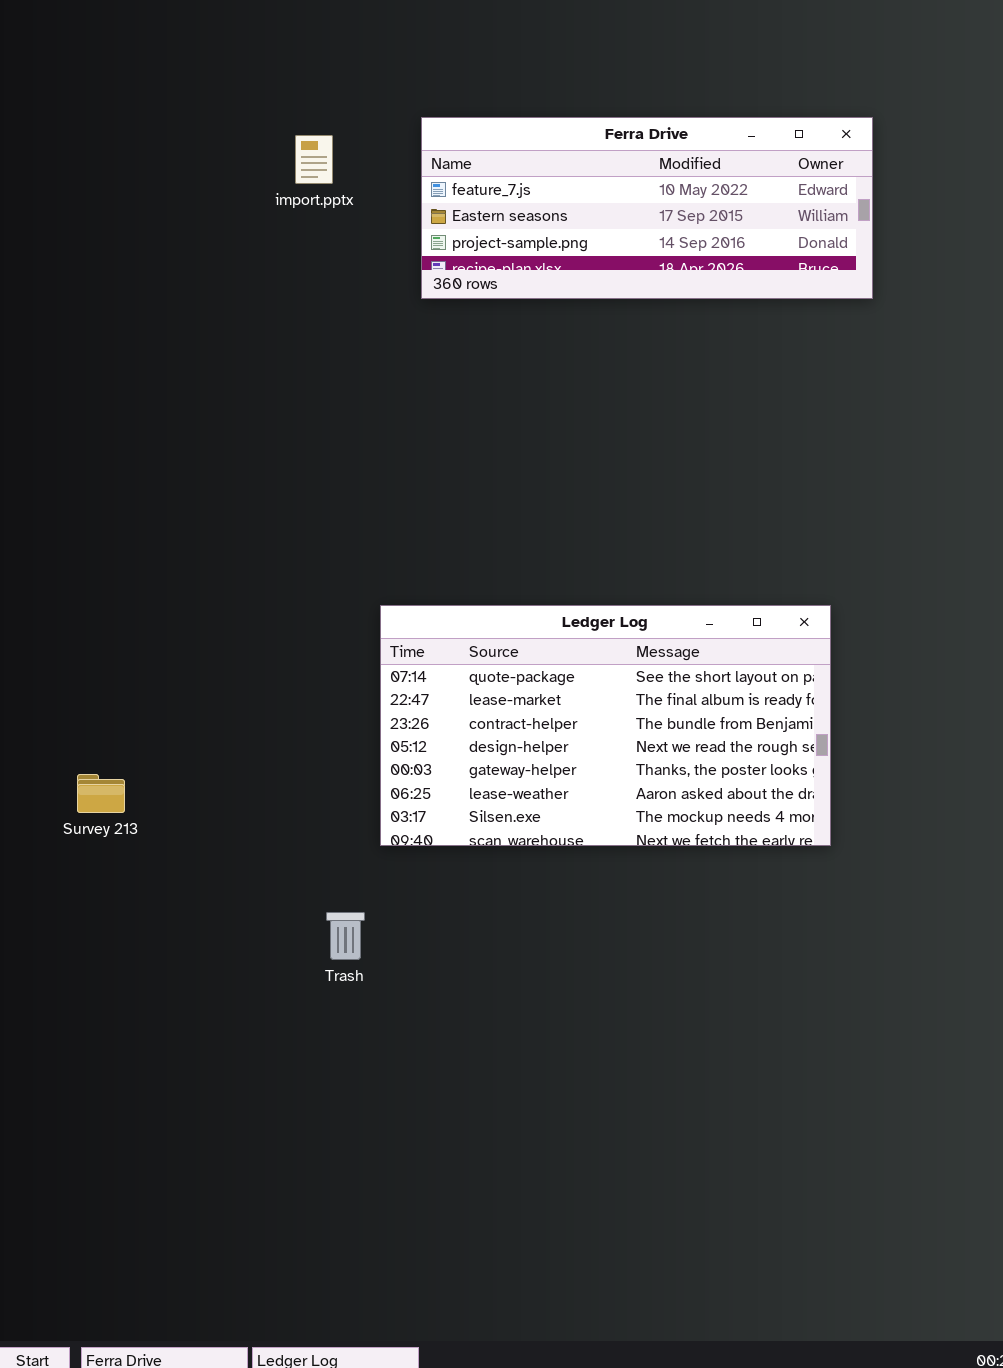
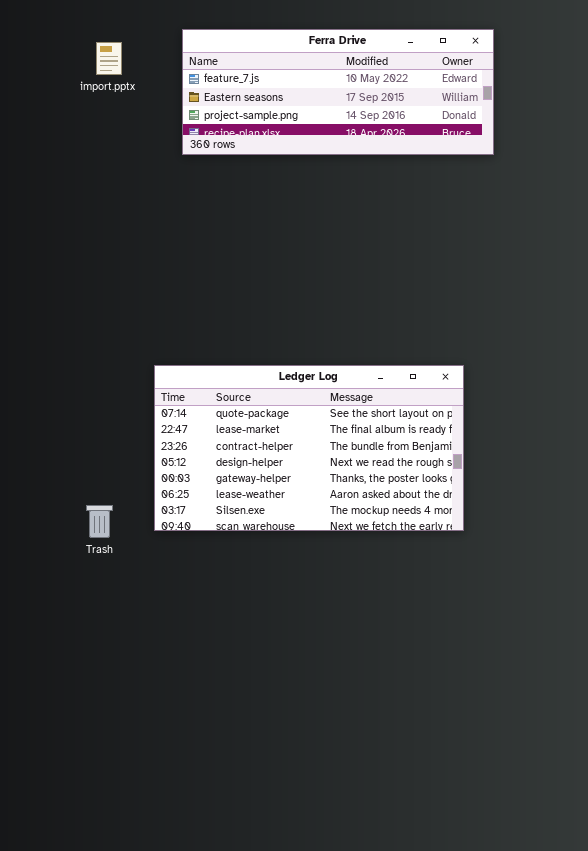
Trash: [326,912,365,960] -> [86,505,113,538], moved

